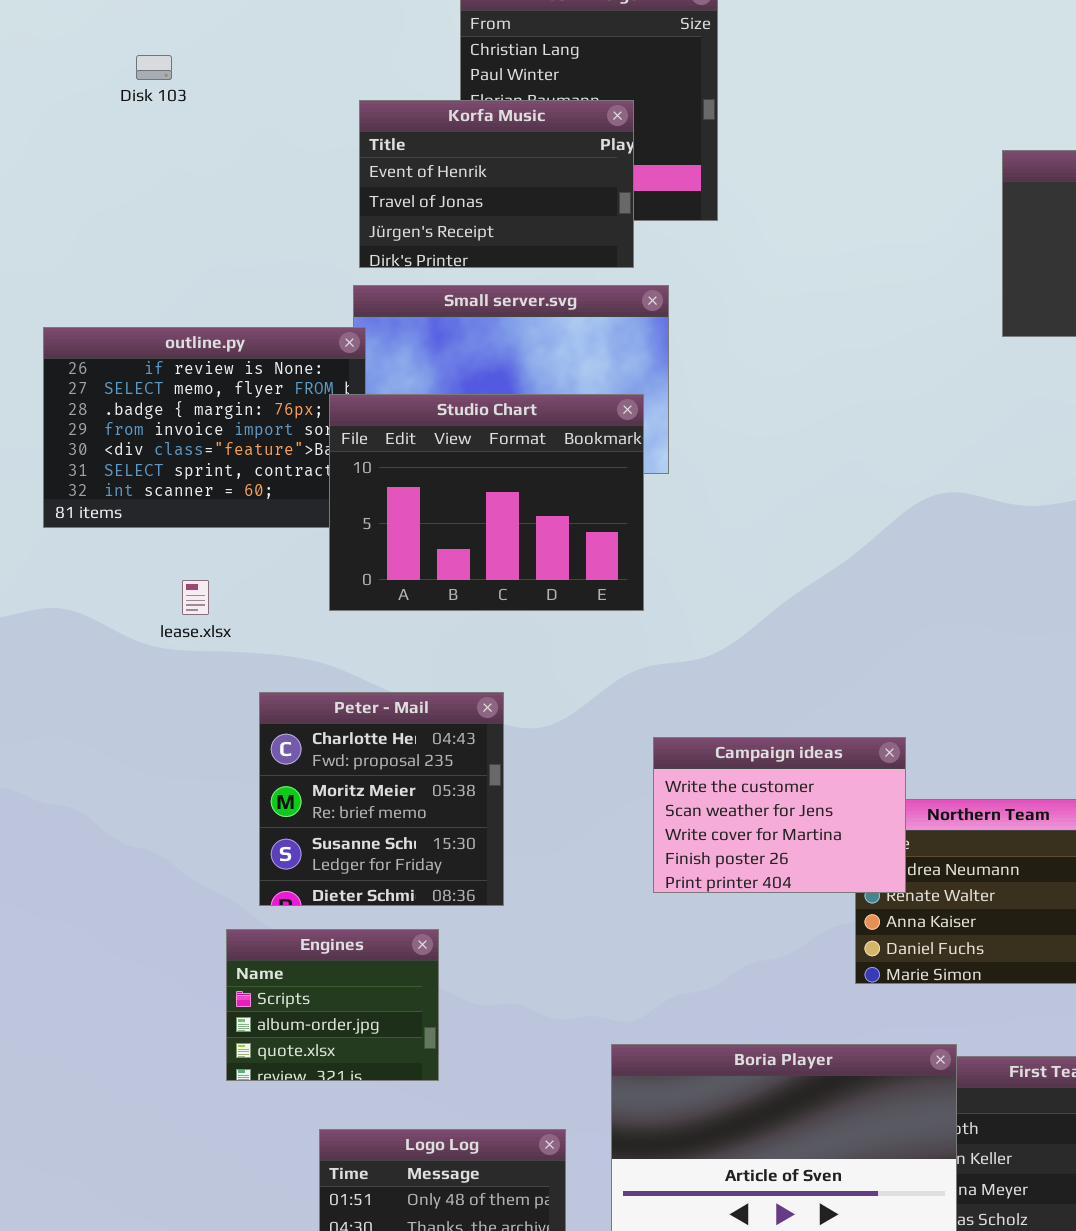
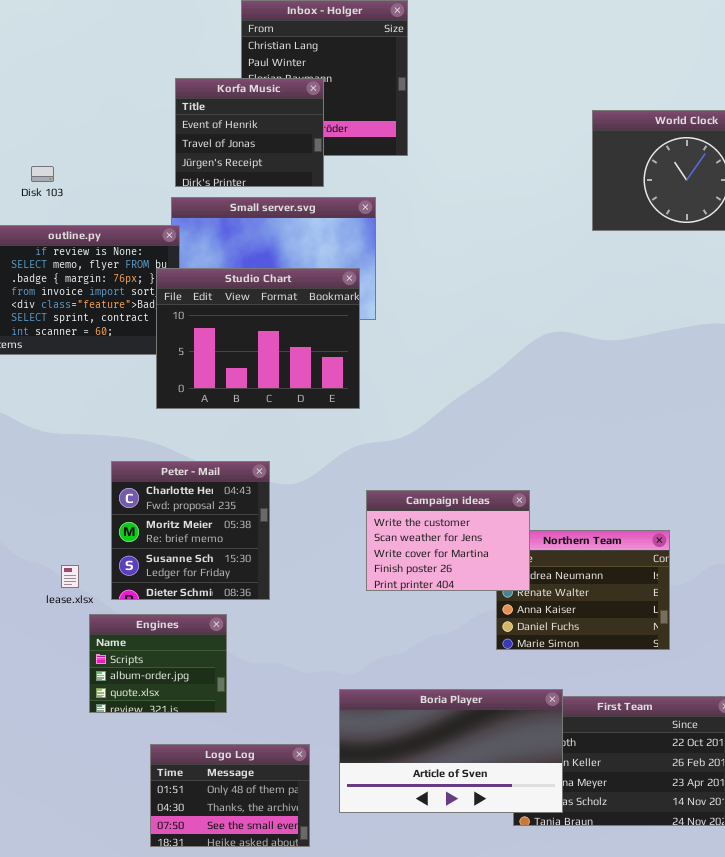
Disk 103: [136,55,172,80] -> [31,166,54,182], moved
Korfa Music: [359,100,634,268] -> [175,78,324,187], resized
lease.xlsx: [182,580,209,615] -> [61,565,79,588], moved

